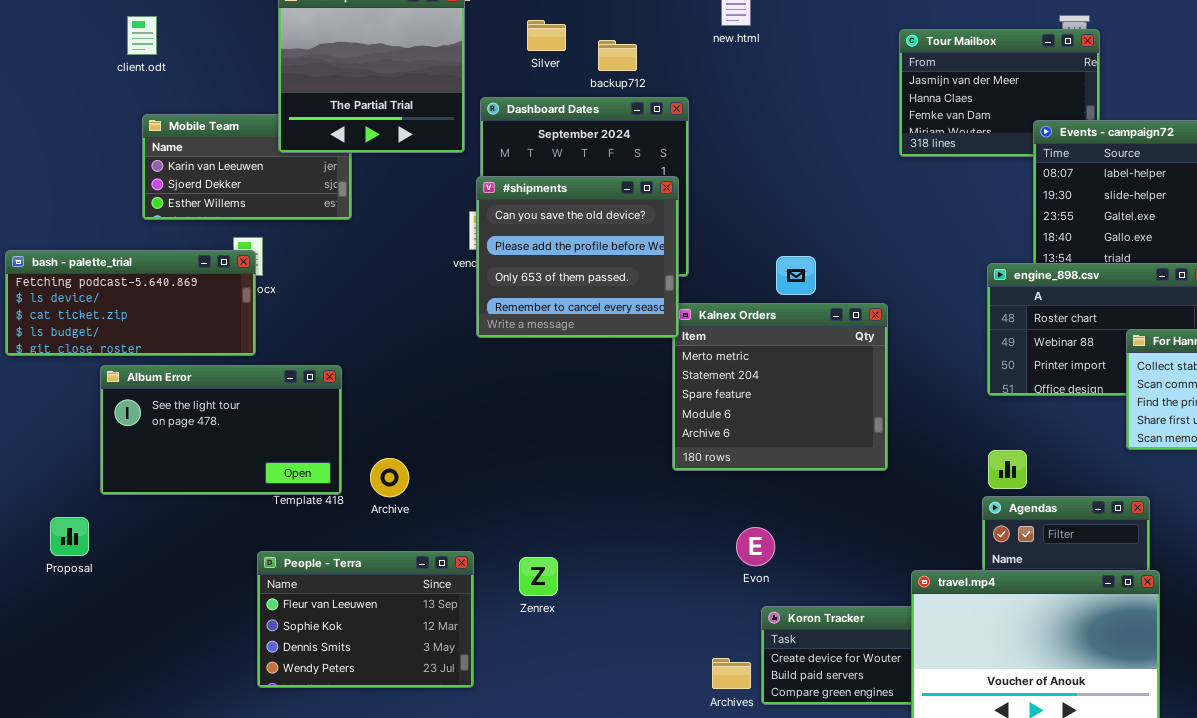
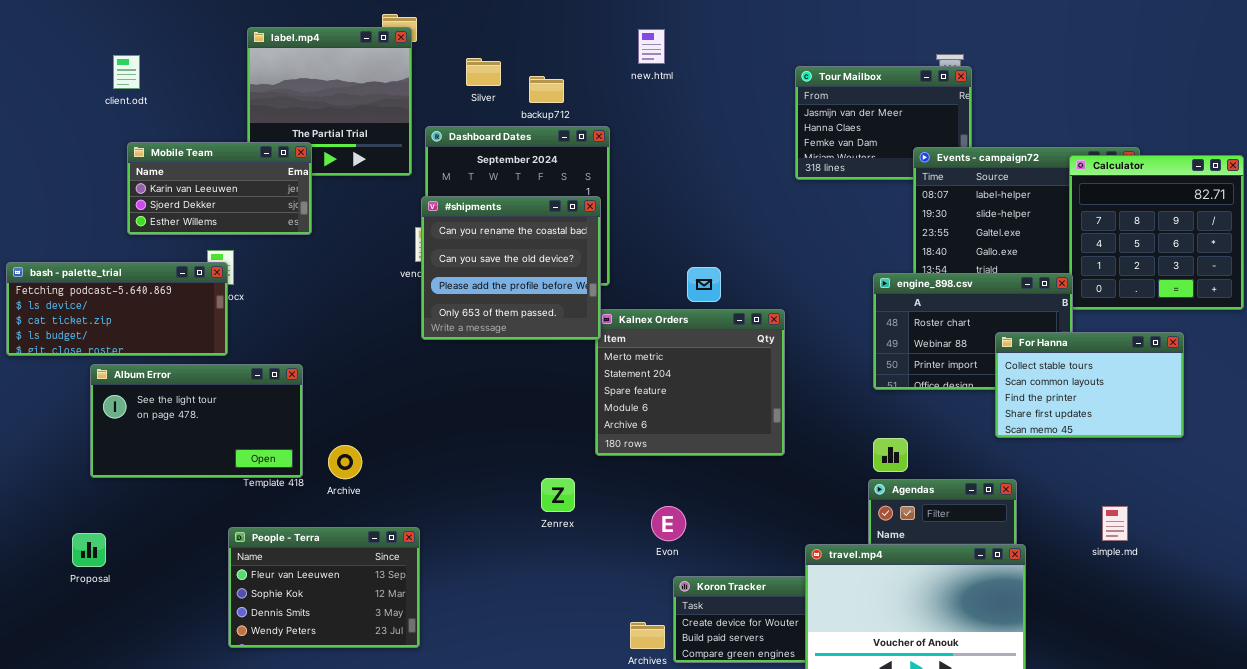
Mobile Team: [142,114,352,220] -> [127,142,312,235], raised
#shipments: [476,176,679,338] -> [421,196,601,340], scrolled up 1 row
Proposal: [50,517,89,556] -> [72,533,106,567], moved
Zenrex: [519,557,558,596] -> [541,478,575,512], moved

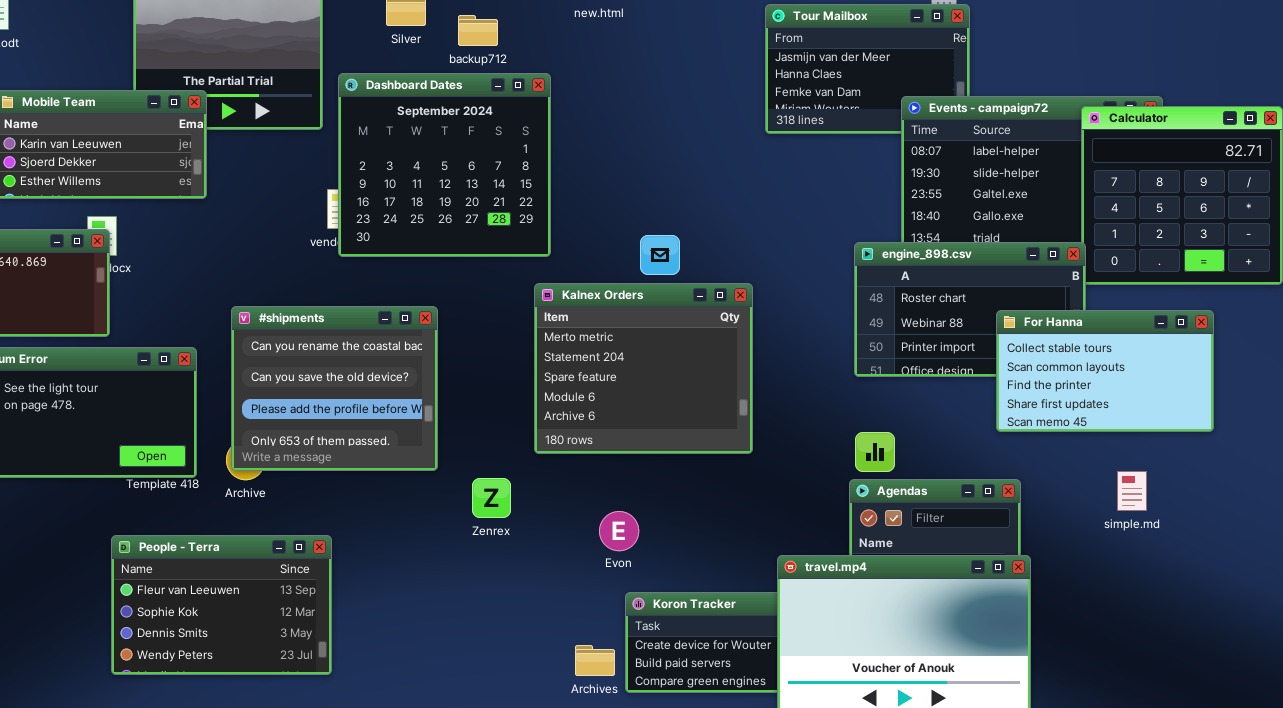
#shipments: [421,196,601,340] -> [231,306,438,471], moved
simple.md: [1102,506,1128,541] -> [1117,471,1147,511], moved

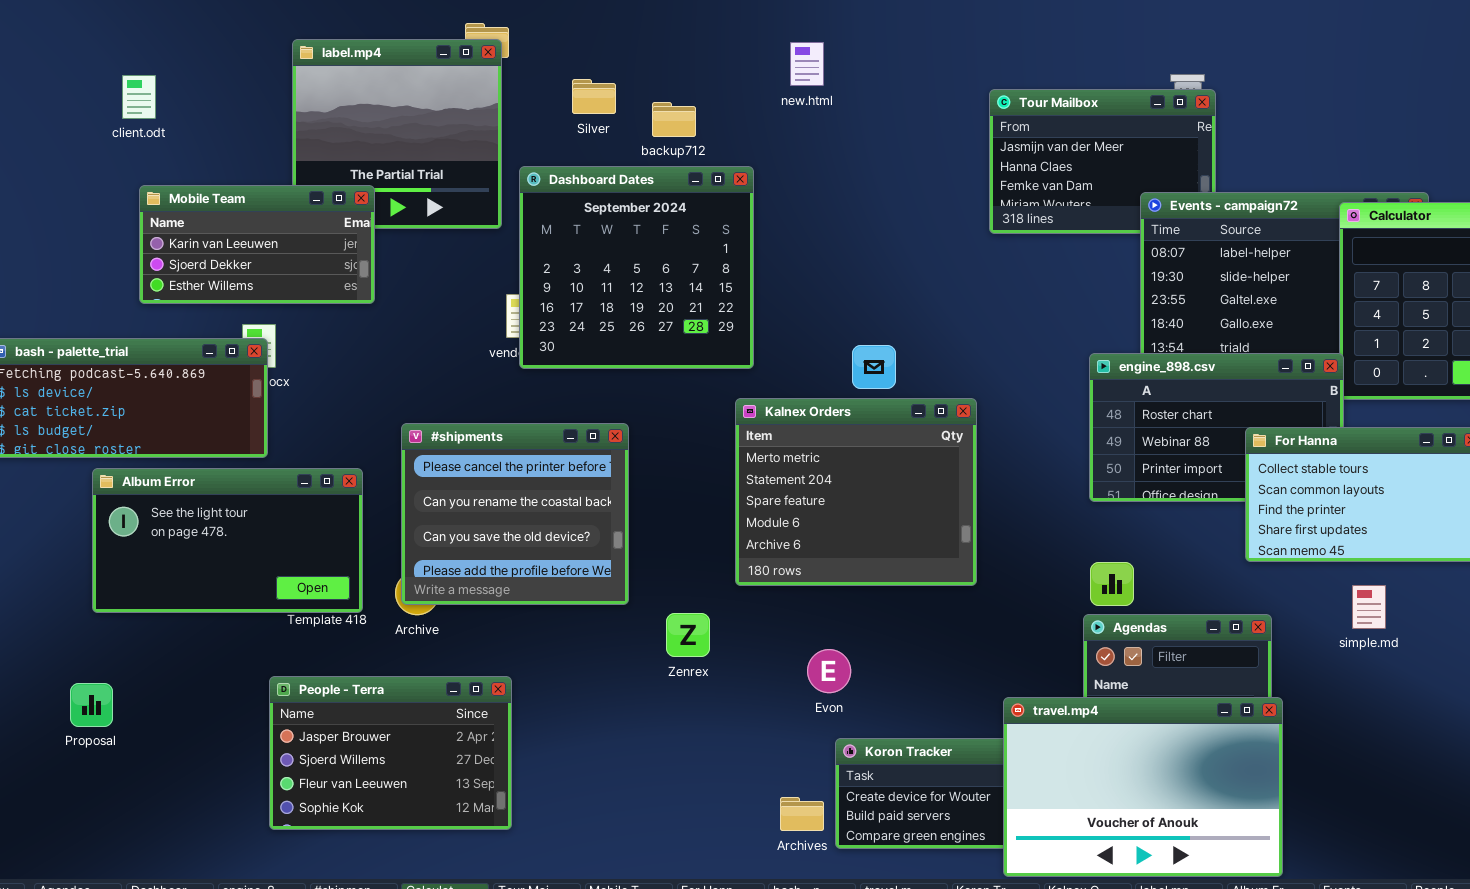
#shipments: [231,306,438,471] -> [401,423,629,605], scrolled up 1 row
simple.md: [1117,471,1147,511] -> [1352,585,1386,629], moved
People - Terra: [111,535,332,675] -> [269,676,512,830], scrolled up 2 rows

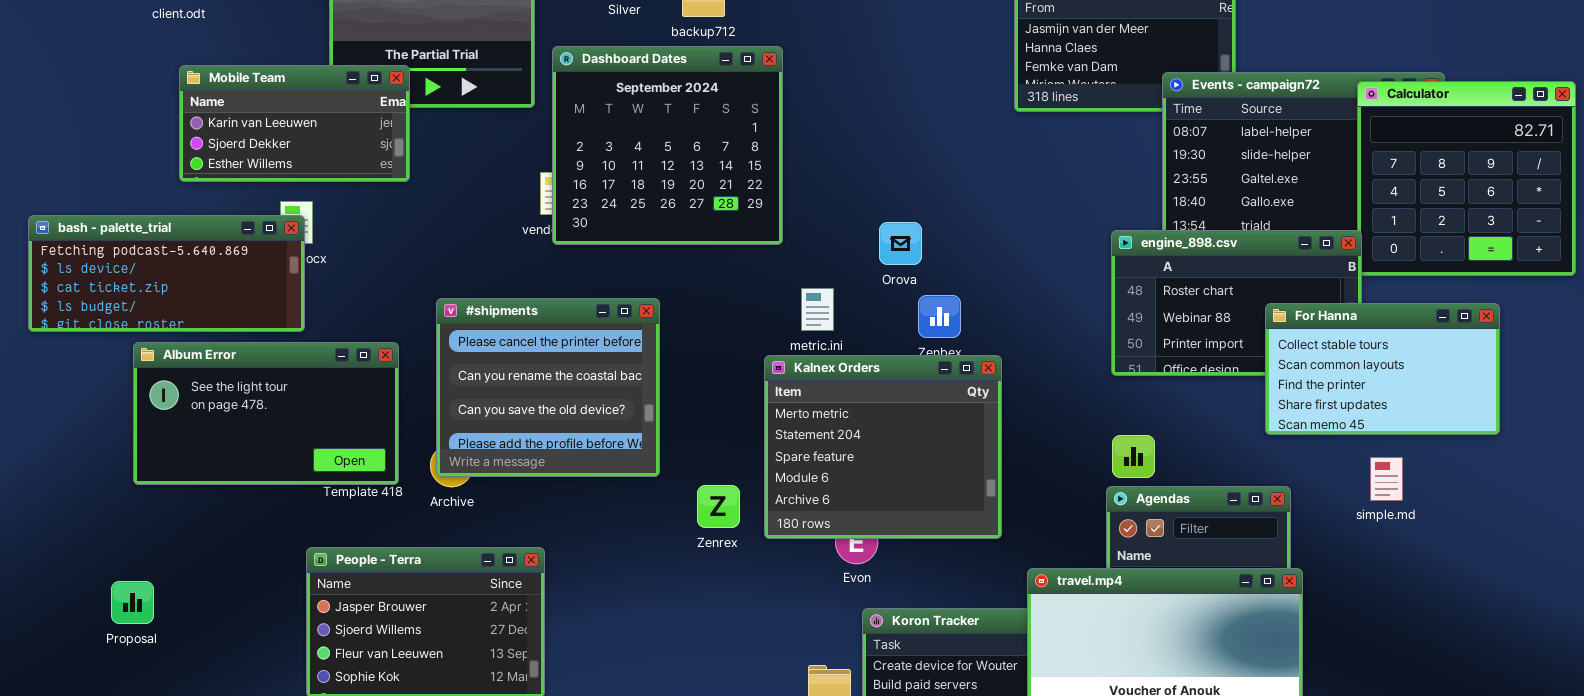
Kalnex Orders: [735,398,977,586] -> [764,355,1002,539], moved
Proposal: [70,683,113,727] -> [111,581,154,624], moved

